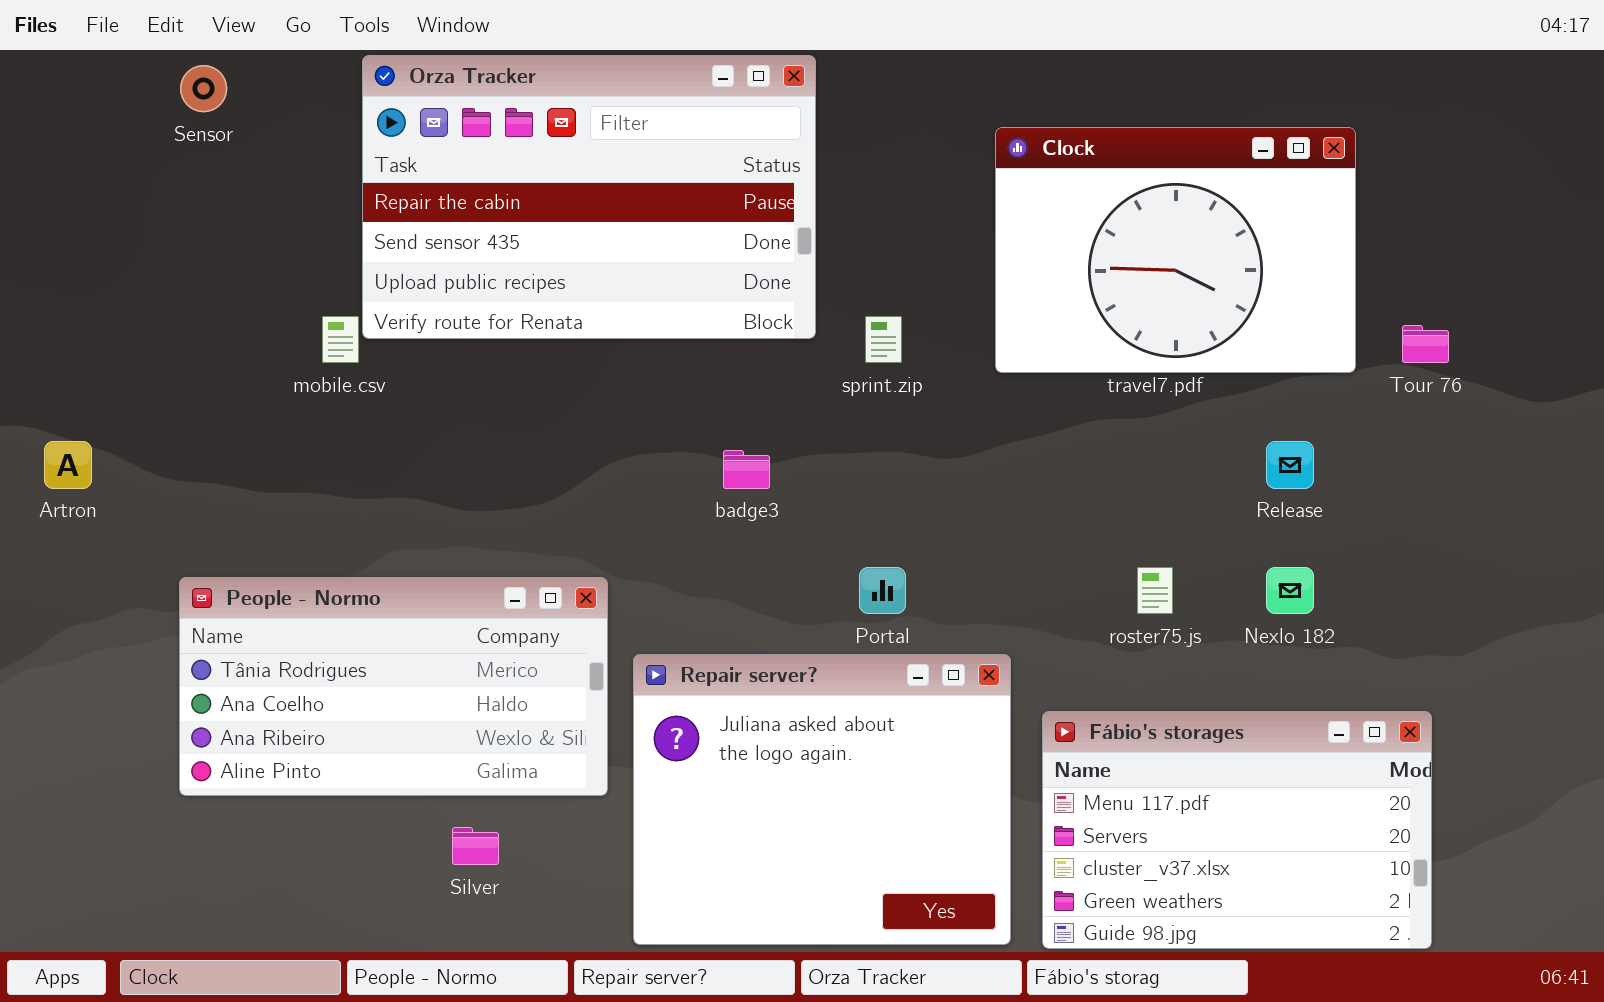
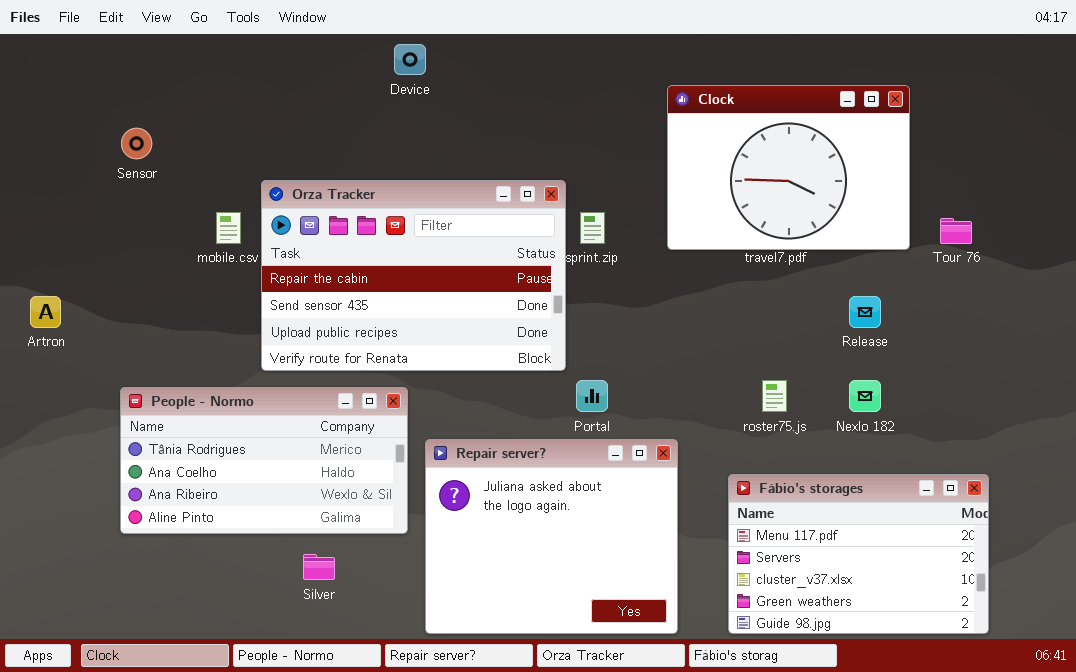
Orza Tracker: [362,55,816,339] -> [261,180,566,371], moved
Sensor: [180,65,227,112] -> [121,128,152,159], moved
Fábio's storages: [1042,711,1432,949] -> [728,474,989,634], moved

